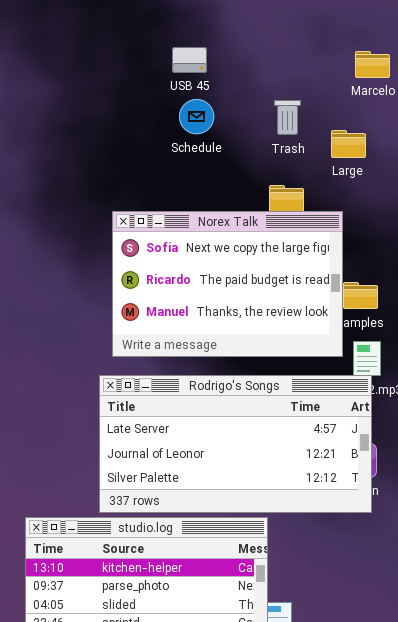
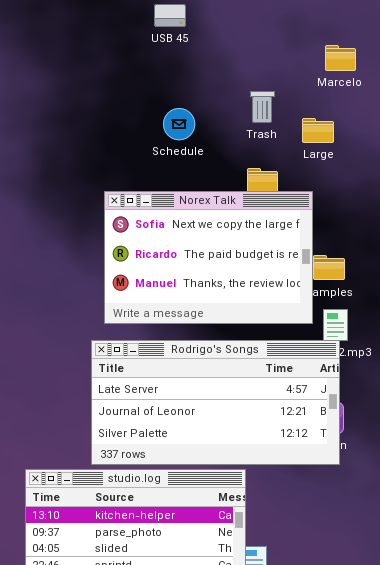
USB 45: [172,47,207,73] -> [154,4,186,27], moved
Schedule: [179,99,214,134] -> [163,108,195,140], moved

